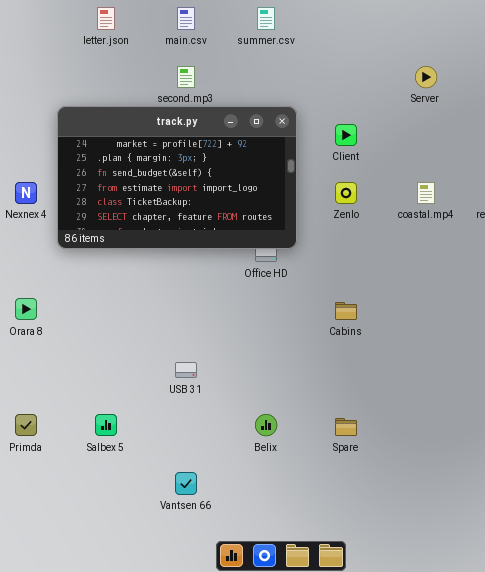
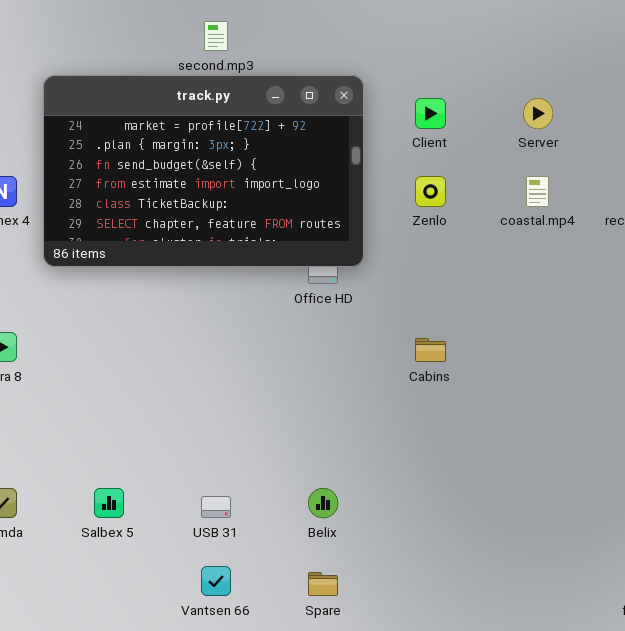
Server: [415,66,437,88] -> [523,98,553,129], moved
USB 31: [175,362,197,378] -> [201,496,231,518], moved
Spare: [335,418,357,436] -> [308,572,338,596], moved

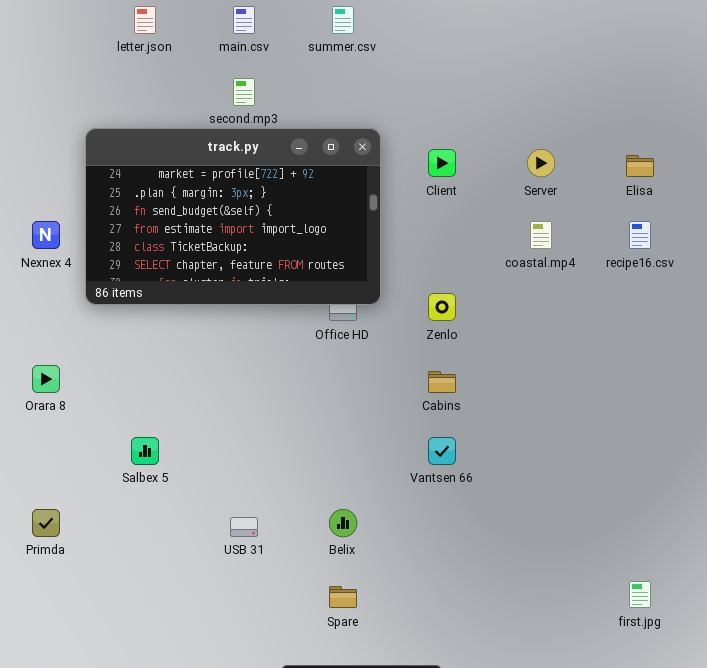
Zenlo: [415,176,446,207] -> [428,293,456,321], moved
Salbex 5: [94,488,124,518] -> [131,437,159,465], moved
Vantsen 66: [201,566,231,596] -> [428,437,456,465], moved

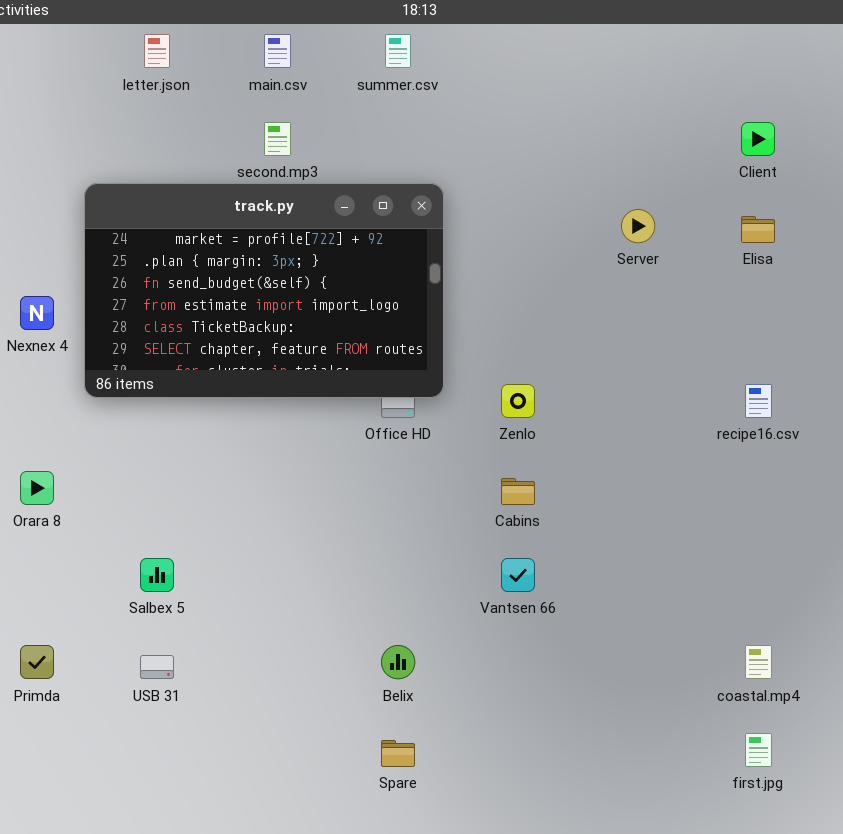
Client: [428,149,456,177] -> [741,122,775,156], moved
coastal.mp4: [530,221,552,249] -> [745,645,772,679], moved
recipe16.csv: [629,221,651,249] -> [745,384,772,418], moved
USB 31: [230,517,258,537] -> [140,655,174,679], moved

